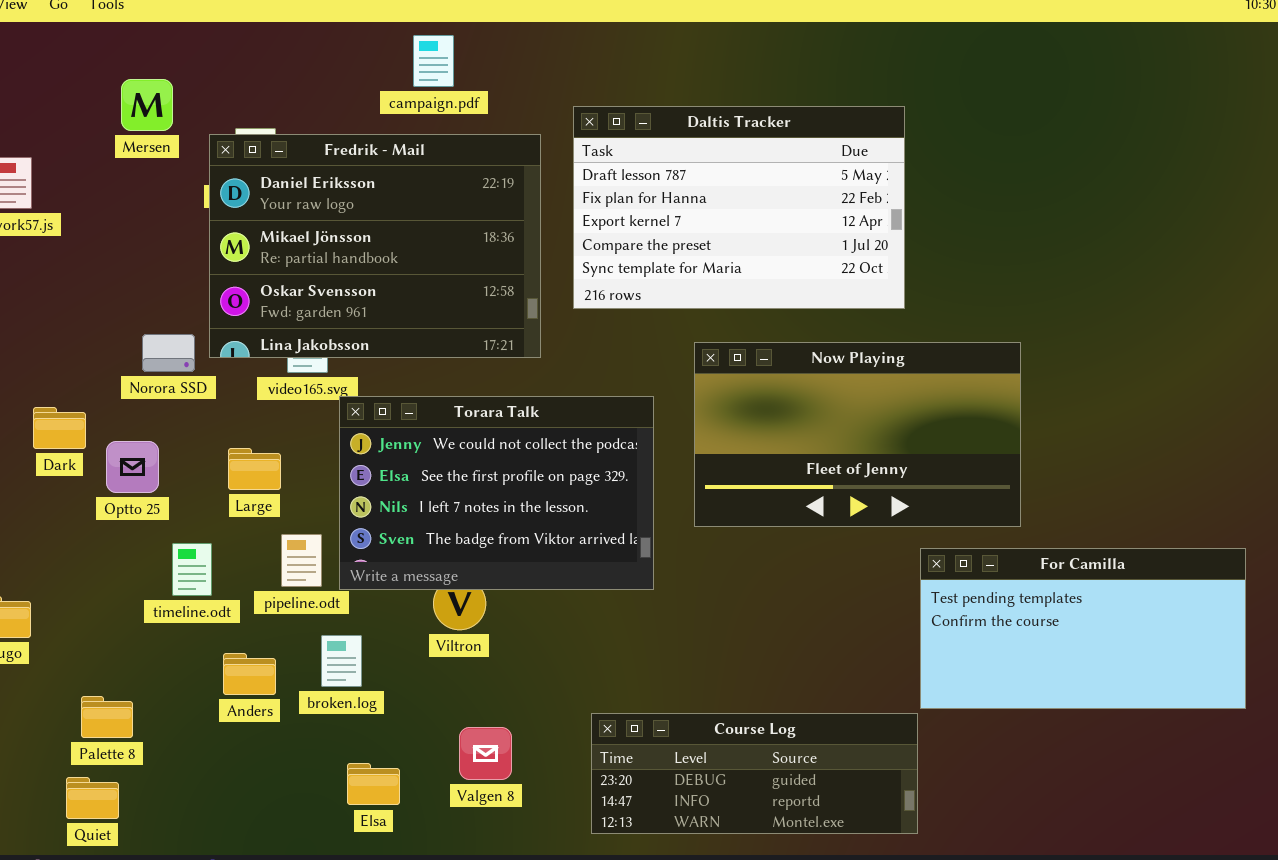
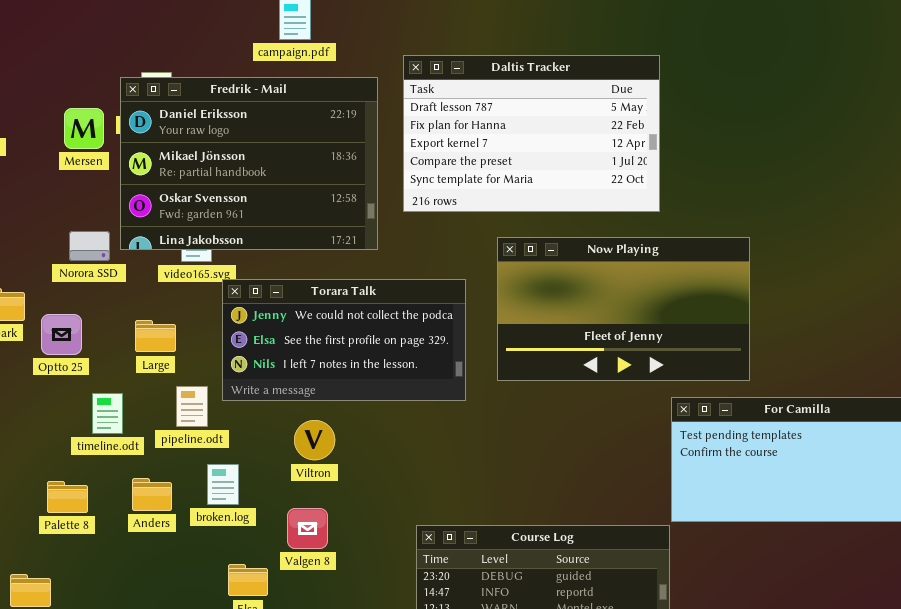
Mersen: [121,79,173,131] -> [64,108,104,149], moved
Torara Talk: [339,396,654,590] -> [222,279,466,401], resized
Palette 8: [81,696,133,738] -> [47,481,88,513], moved
Valgen 8: [459,727,512,780] -> [287,508,328,549], moved

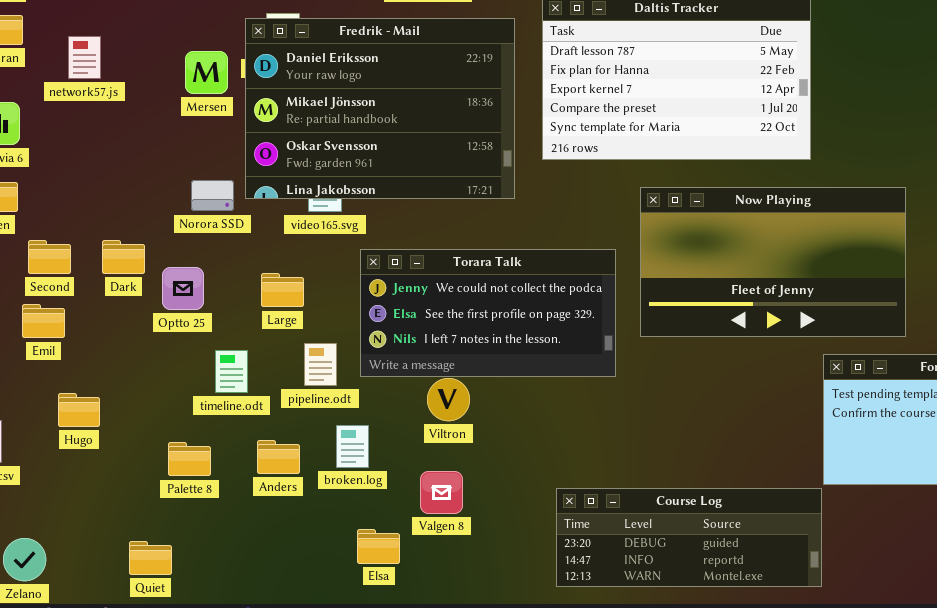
Torara Talk: [222,279,466,401] -> [360,249,616,377], moved

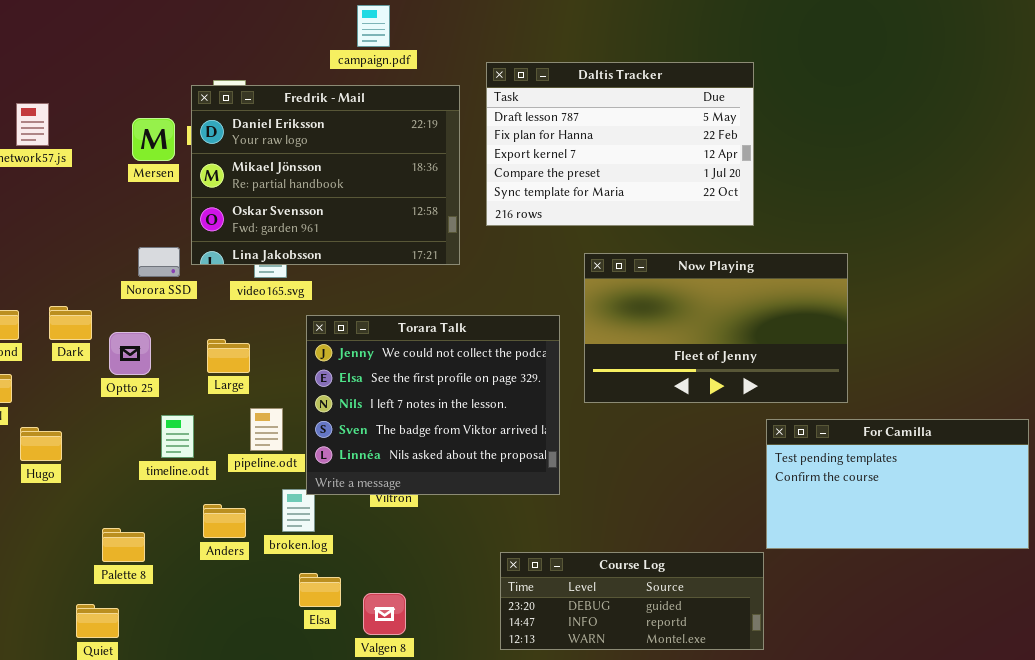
Torara Talk: [360,249,616,377] -> [306,315,560,495], resized
Hugo: [58,393,100,427] -> [20,427,62,461], moved
Palette 8: [168,442,211,476] -> [102,528,145,562], moved
Valgen 8: [420,471,463,514] -> [363,593,406,635], moved
Elsa: [357,529,400,564] -> [299,573,341,607], moved

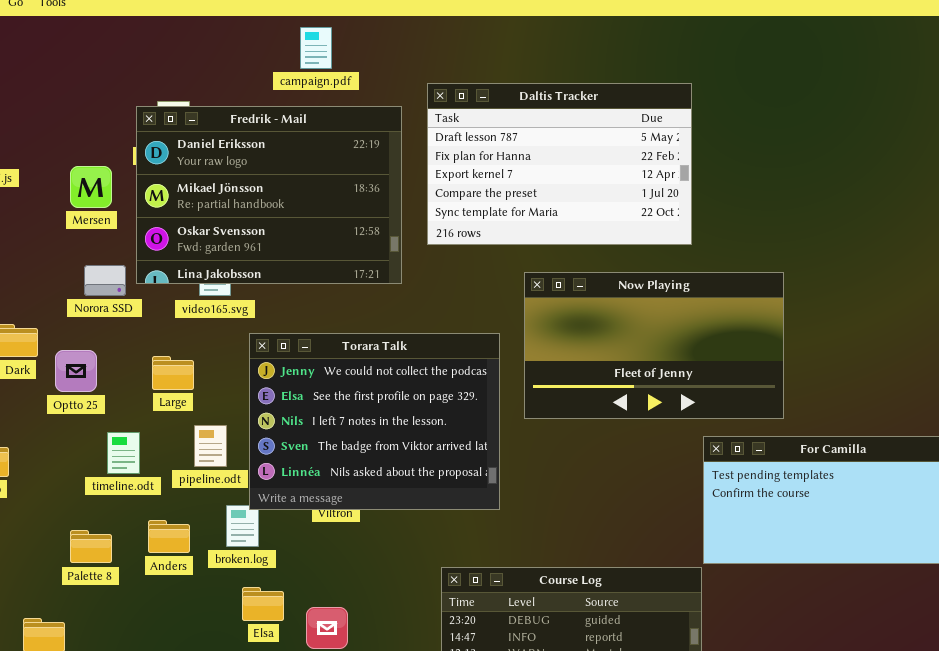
Mersen: [132,118,175,161] -> [70,166,112,208], moved
Palette 8: [102,528,145,562] -> [70,530,112,563], moved

